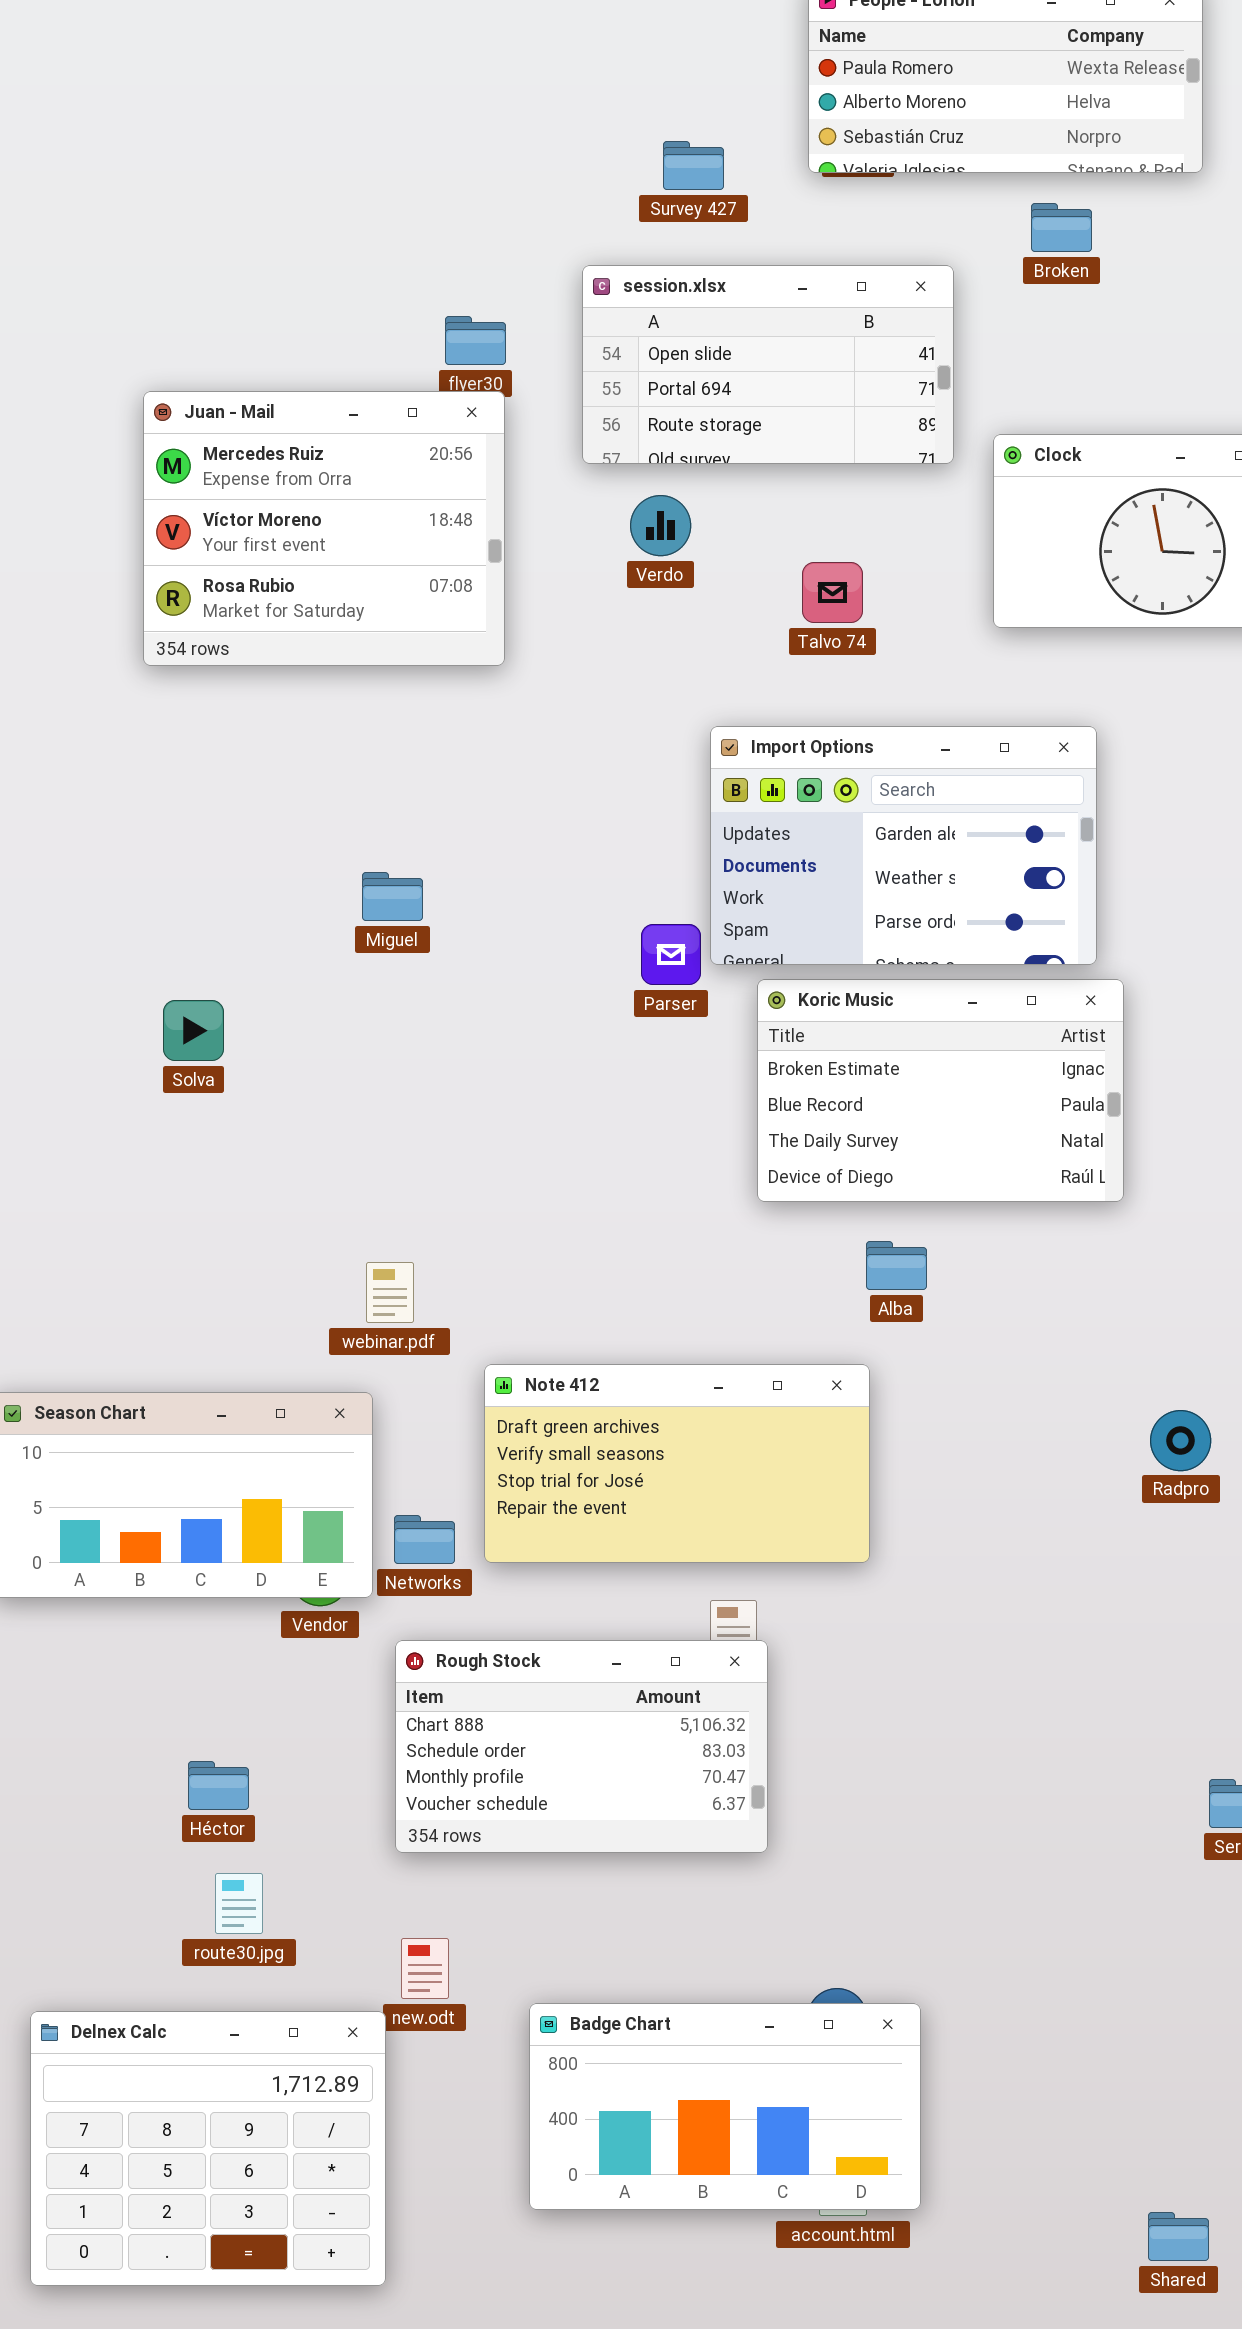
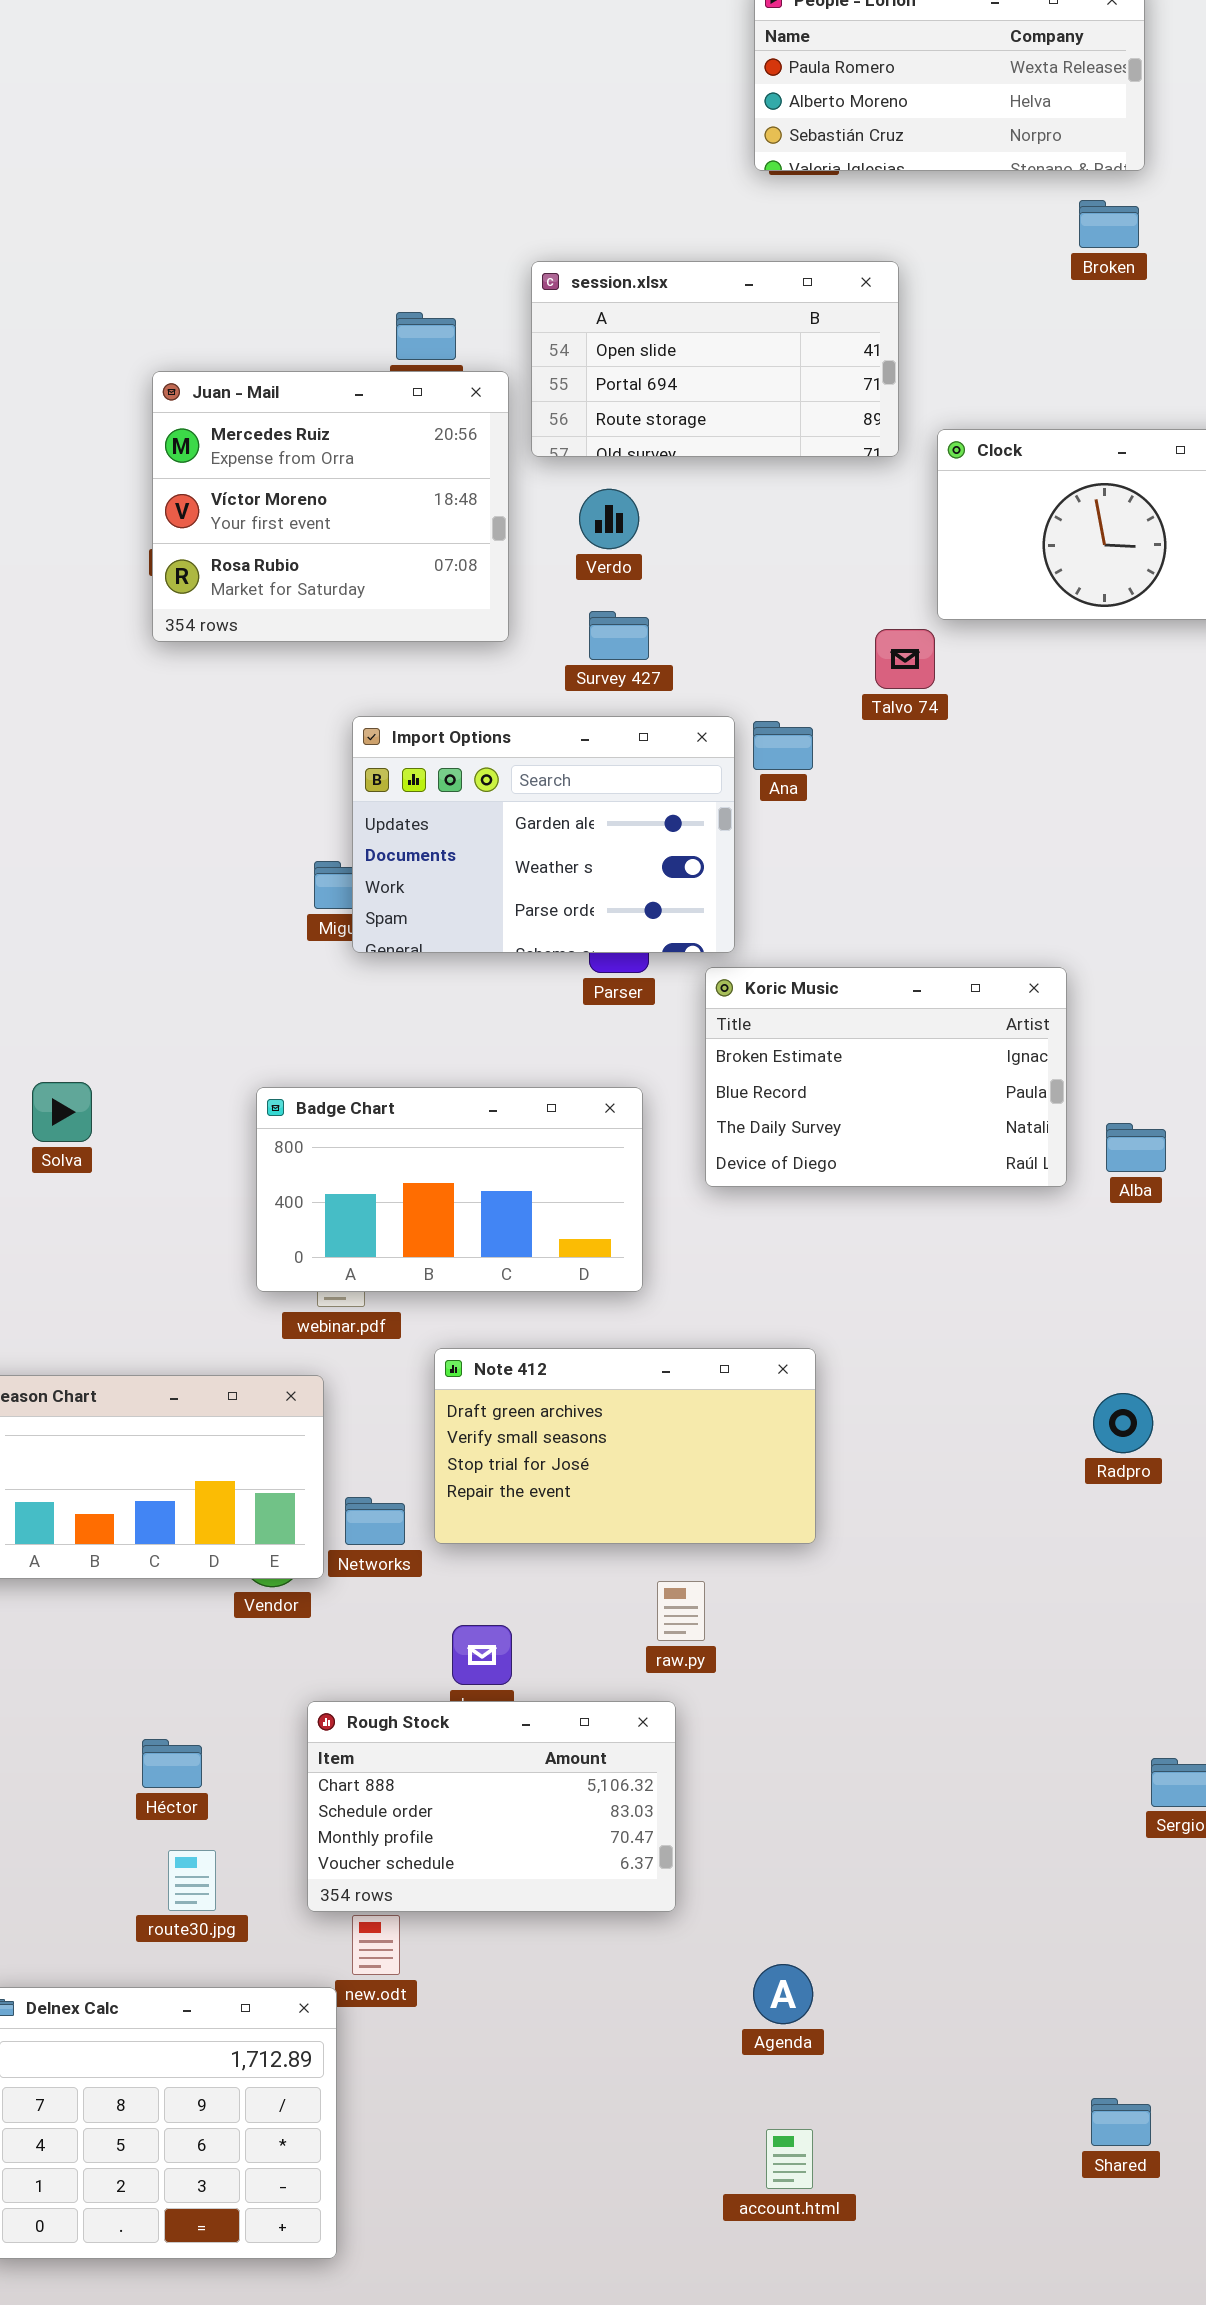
Survey 427: [663,141,724,190] -> [589,611,649,660], moved
Broken: [1031,203,1092,252] -> [1079,200,1139,248], moved
Juan - Mail: [143,391,505,666] -> [152,371,509,642], moved
Talvo 74: [802,562,863,623] -> [875,629,935,689], moved
Import Options: [710,726,1097,965] -> [352,716,735,953], moved
Solva: [163,1000,224,1061] -> [32,1082,92,1142], moved
Alba: [866,1241,927,1290] -> [1106,1123,1166,1172], moved
Rough Stock: [395,1640,768,1853] -> [307,1701,676,1912], moved
Badge Chart: [529,2003,921,2210] -> [256,1087,643,1292], moved
Shared: [1148,2212,1209,2261] -> [1091,2098,1151,2146], moved

